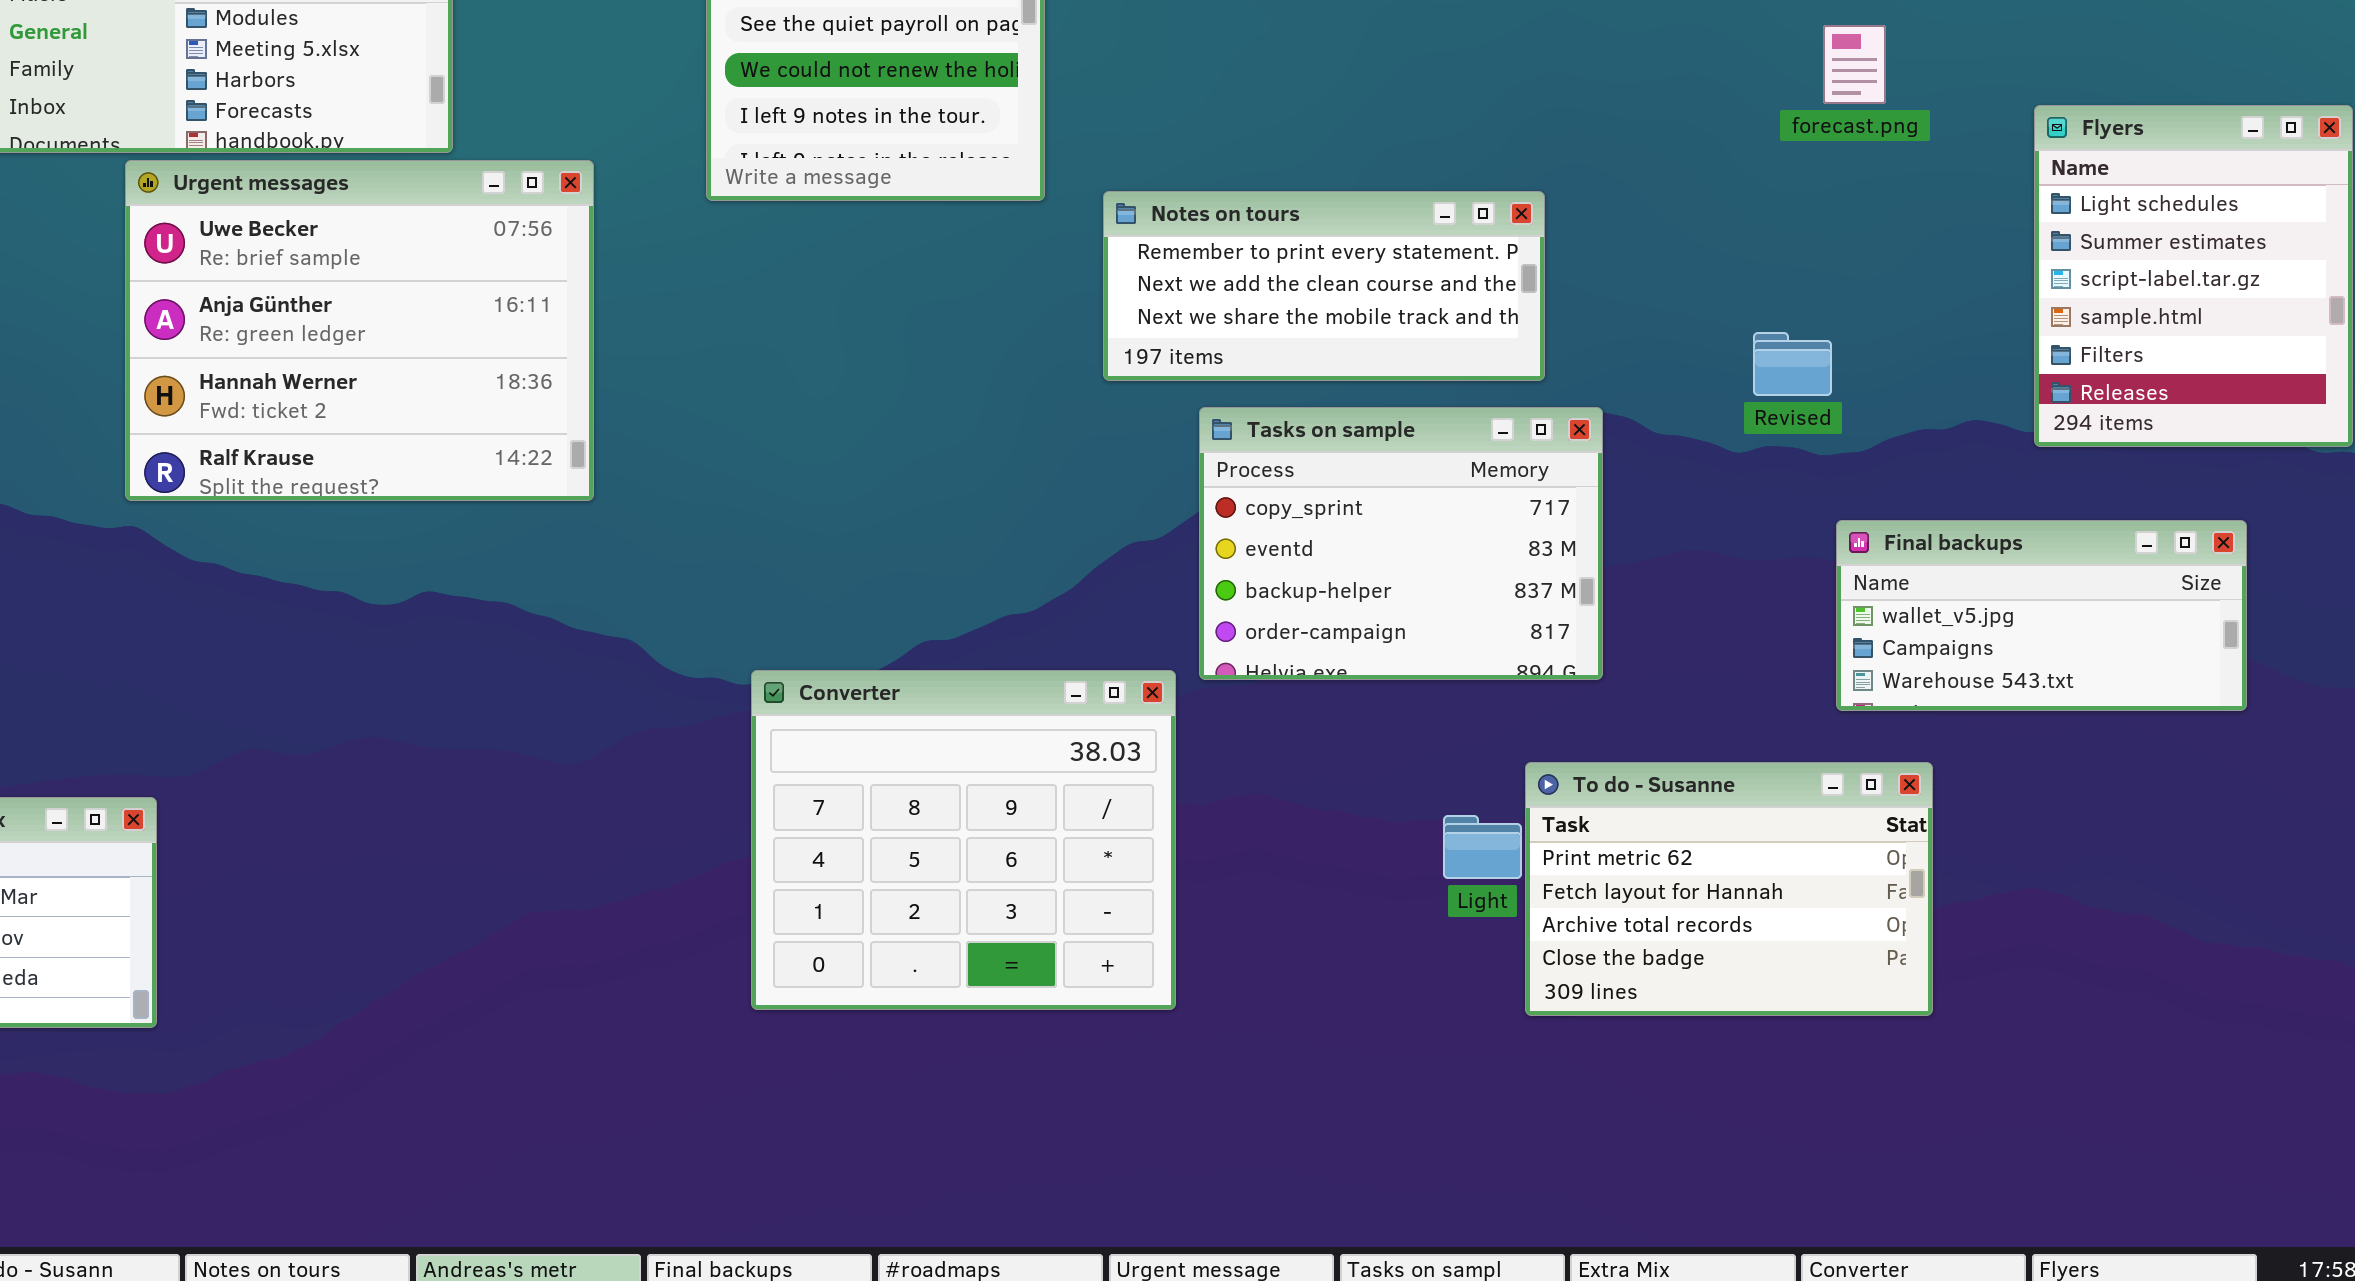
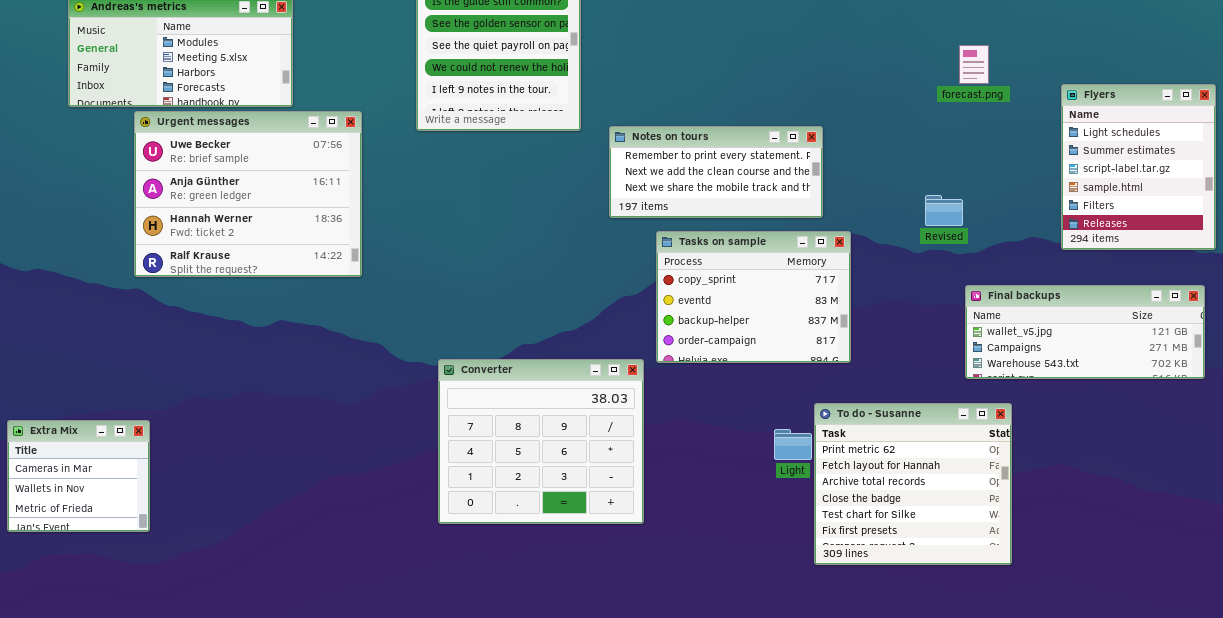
Final backups: [1836,520,2247,711] -> [965,285,1205,379], resized
To do - Susanne: [1525,762,1933,1016] -> [814,403,1012,565], resized

